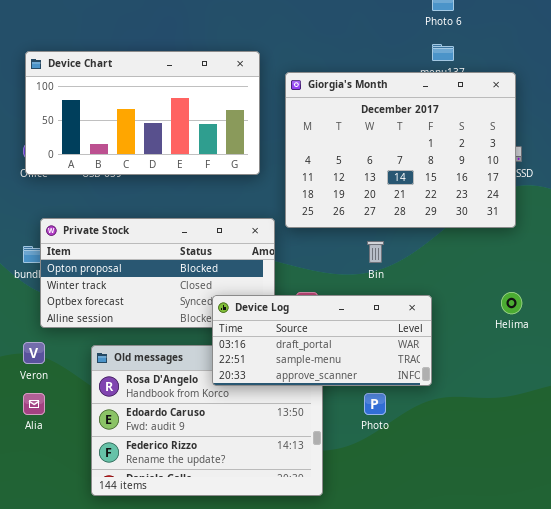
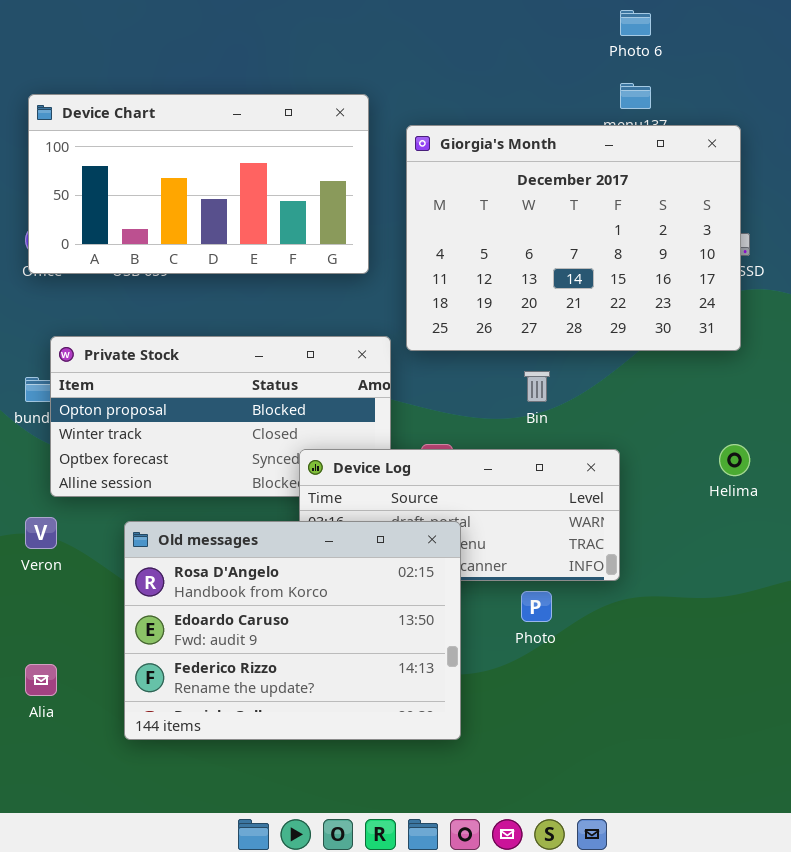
Old messages: [91,345,323,496] -> [124,521,461,740], raised
Alia: [23,393,45,415] -> [25,664,57,696], moved

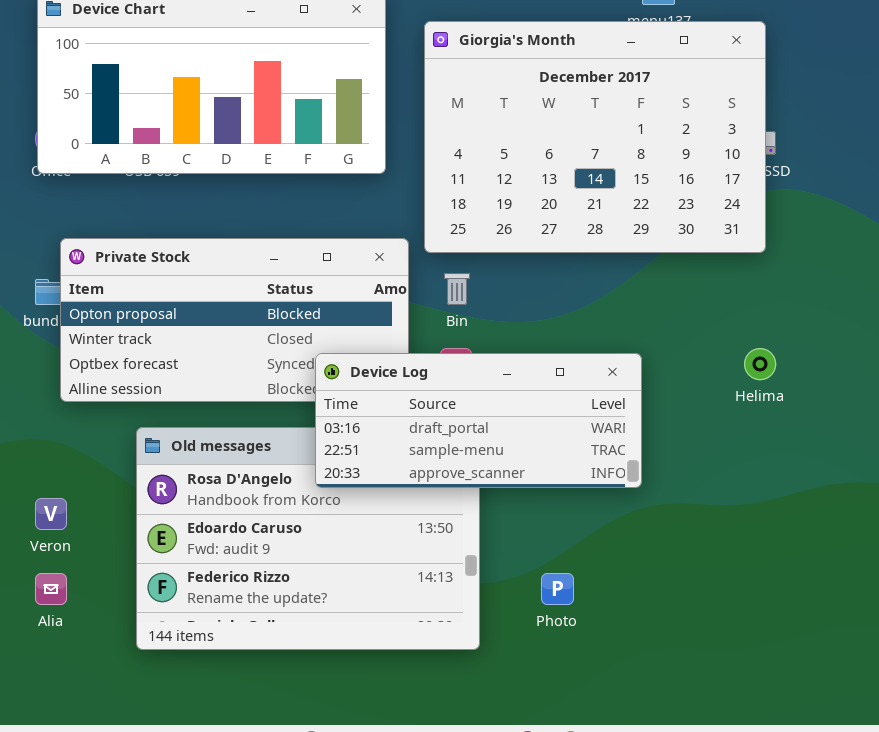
Bin: [524,371,550,402] -> [444,273,470,305], moved
Device Log: [299,449,620,581] -> [315,353,642,488], raised
Veron: [25,517,57,549] -> [35,498,67,530], moved
Photo: [521,591,552,622] -> [541,573,574,605], moved

